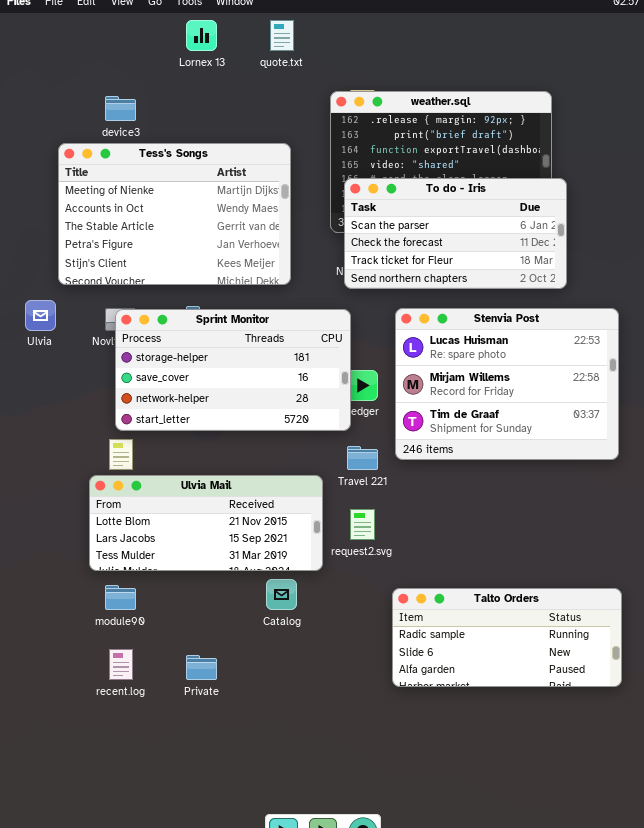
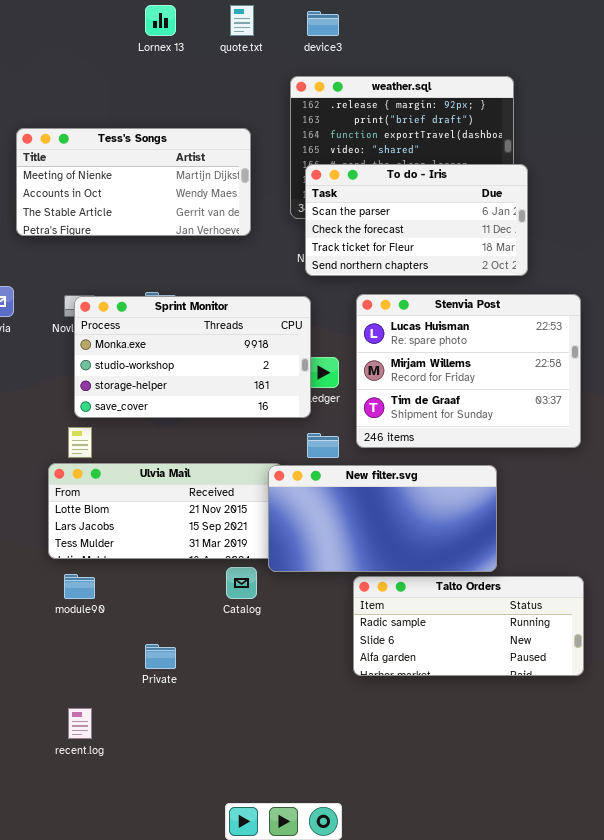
device3: [105,96,136,121] -> [307,11,339,36], moved
Tess's Songs: [58,143,291,285] -> [16,128,251,236], resized
Sprint Monitor: [115,309,351,431] -> [74,296,311,418], scrolled up 2 rows
New filter.svg: none -> [268,465,497,572], opened
recent.log: [109,649,133,680] -> [68,708,92,739], moved

